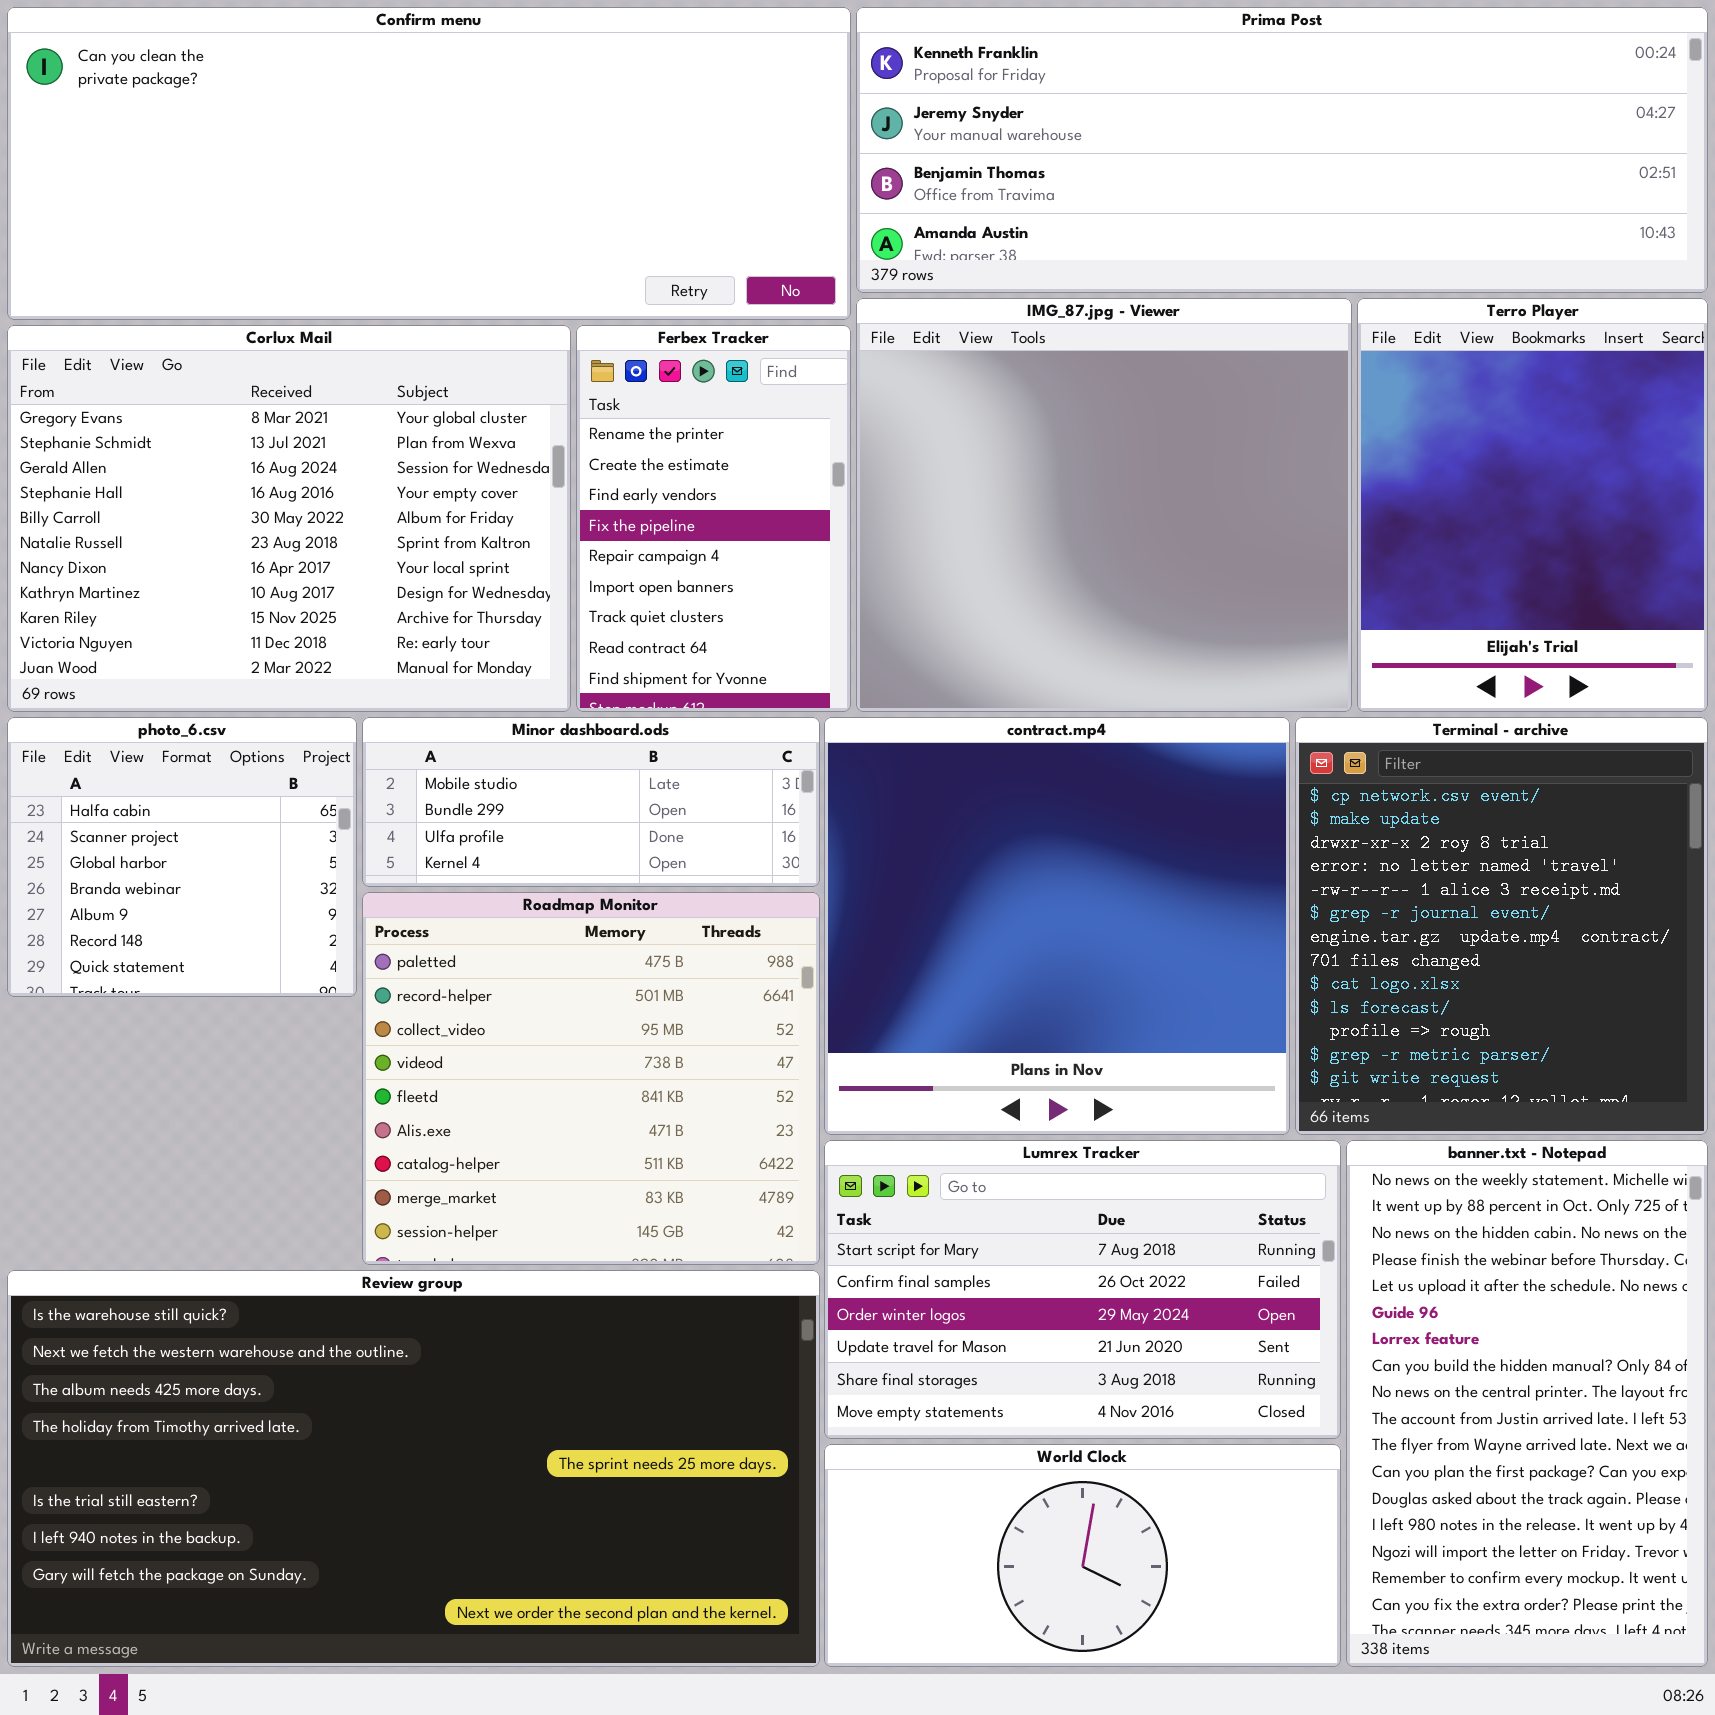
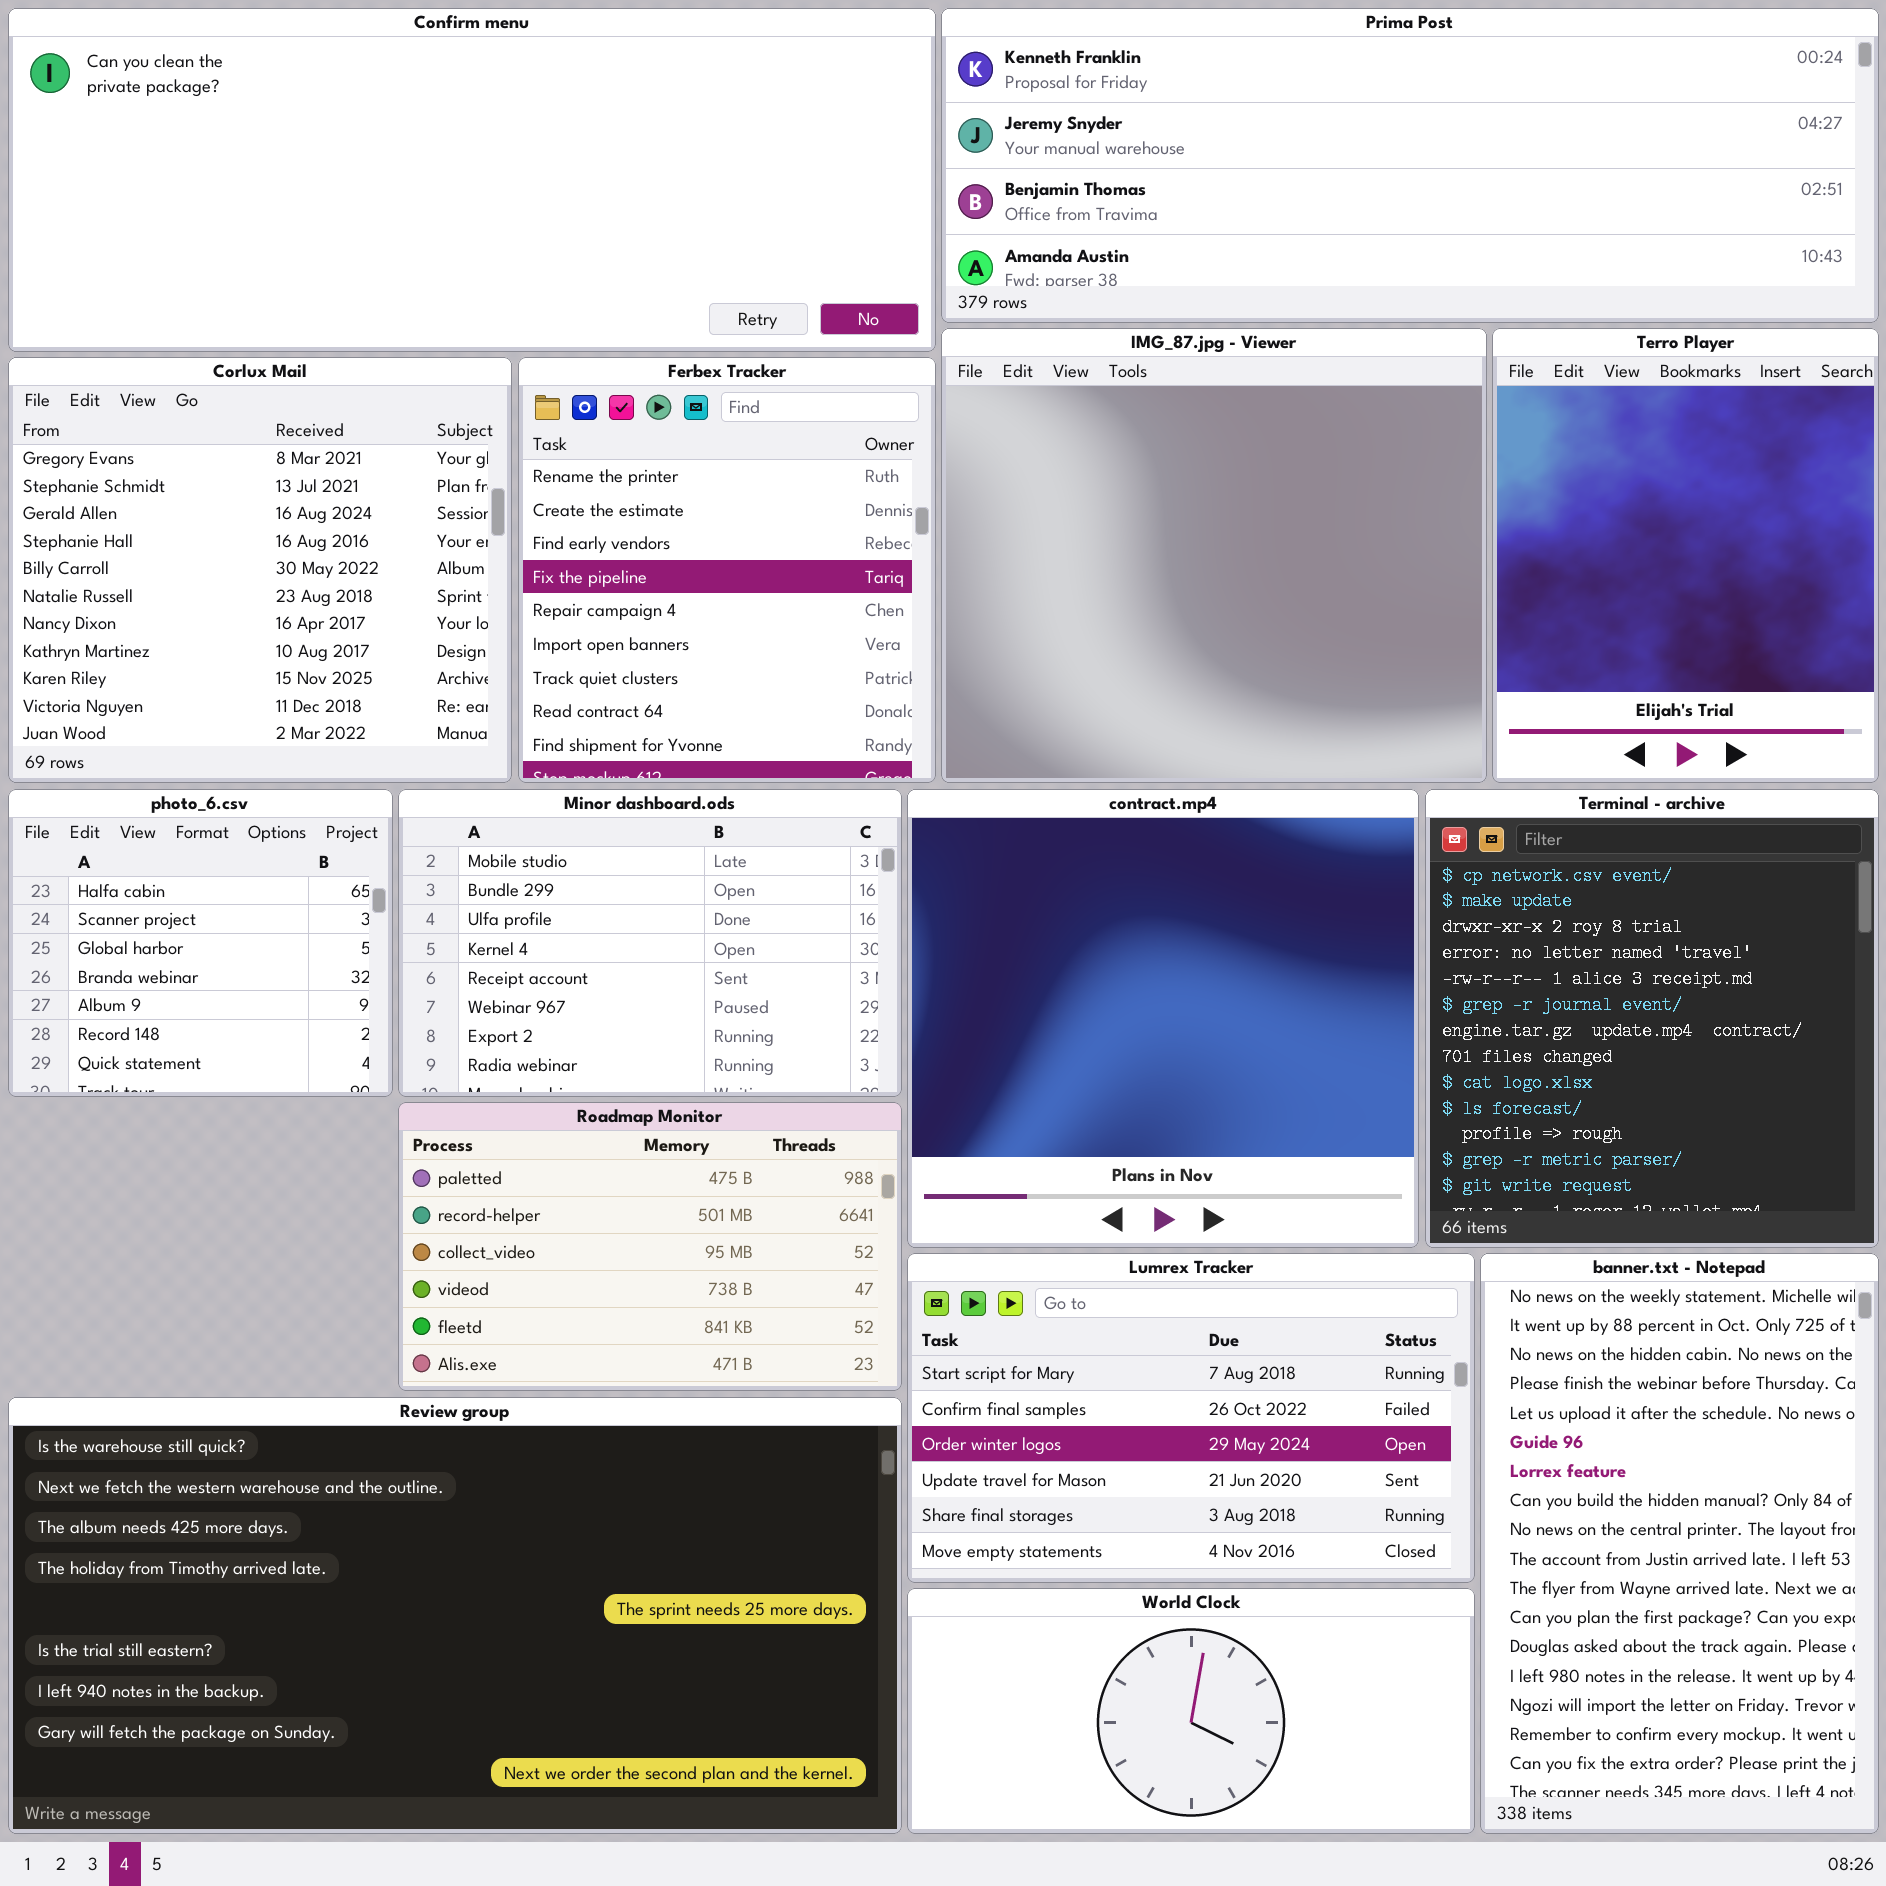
Corlux Mail: [7,325,571,712] -> [8,357,512,783], resized
Ferbex Tracker: [576,325,851,712] -> [518,357,936,783], resized
Minor dashboard.ods: [362,717,820,887] -> [398,789,902,1097], resized
Roadmap Monitor: [362,892,820,1265] -> [398,1102,902,1391], resized

